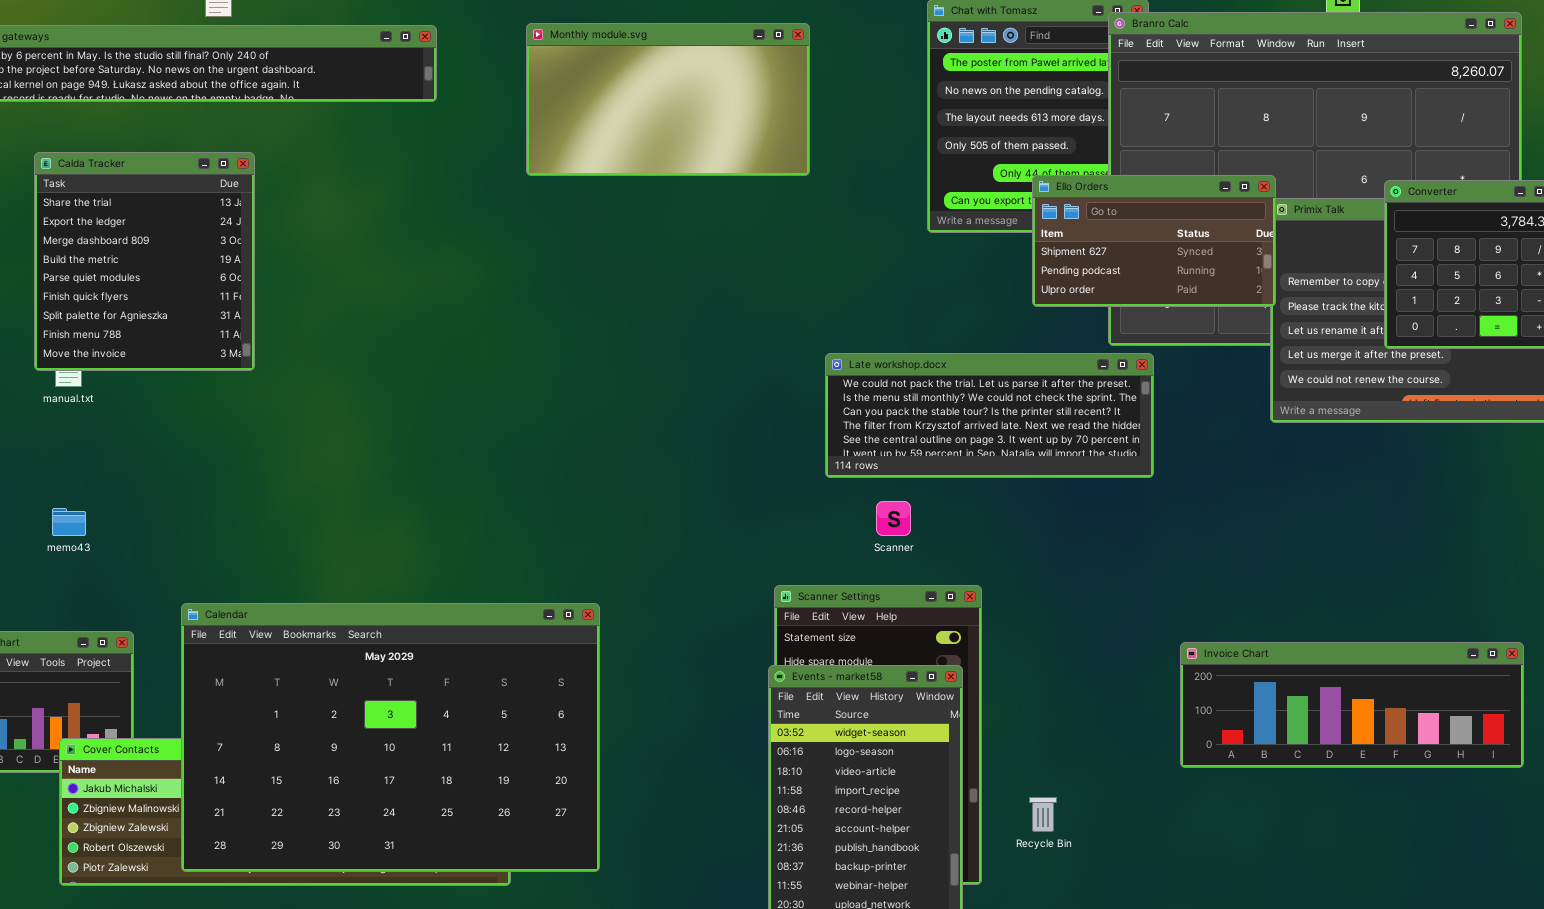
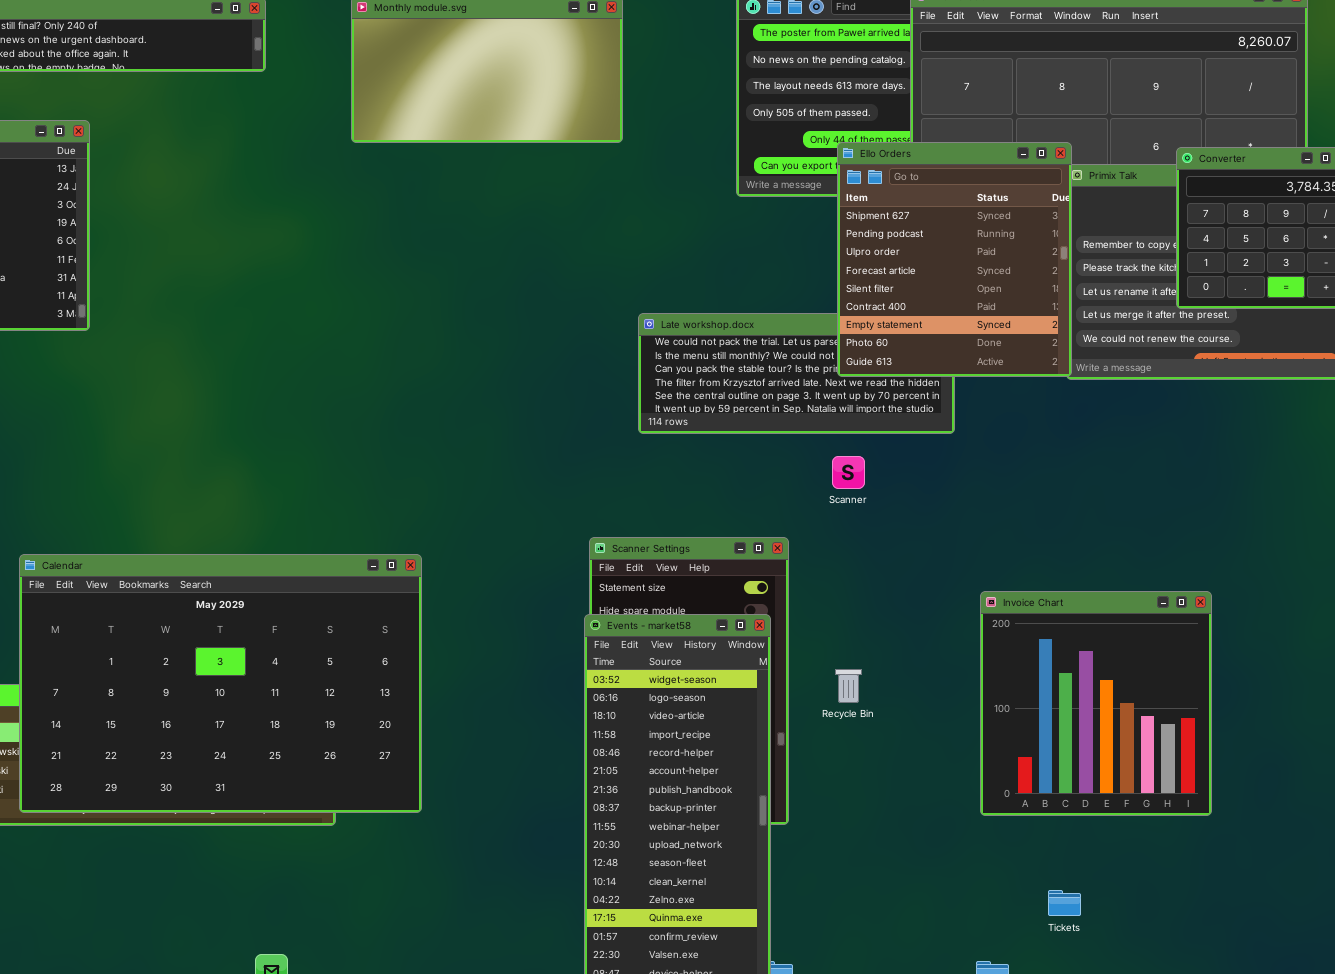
Ello Orders: [1032,175,1276,307] -> [837,142,1072,377], resized
Scanner: [876,501,911,536] -> [832,456,865,489], moved
Invoice Chart: [1180,642,1524,768] -> [980,591,1212,816], resized
Recycle Bin: [1029,797,1057,832] -> [835,669,862,703], moved

